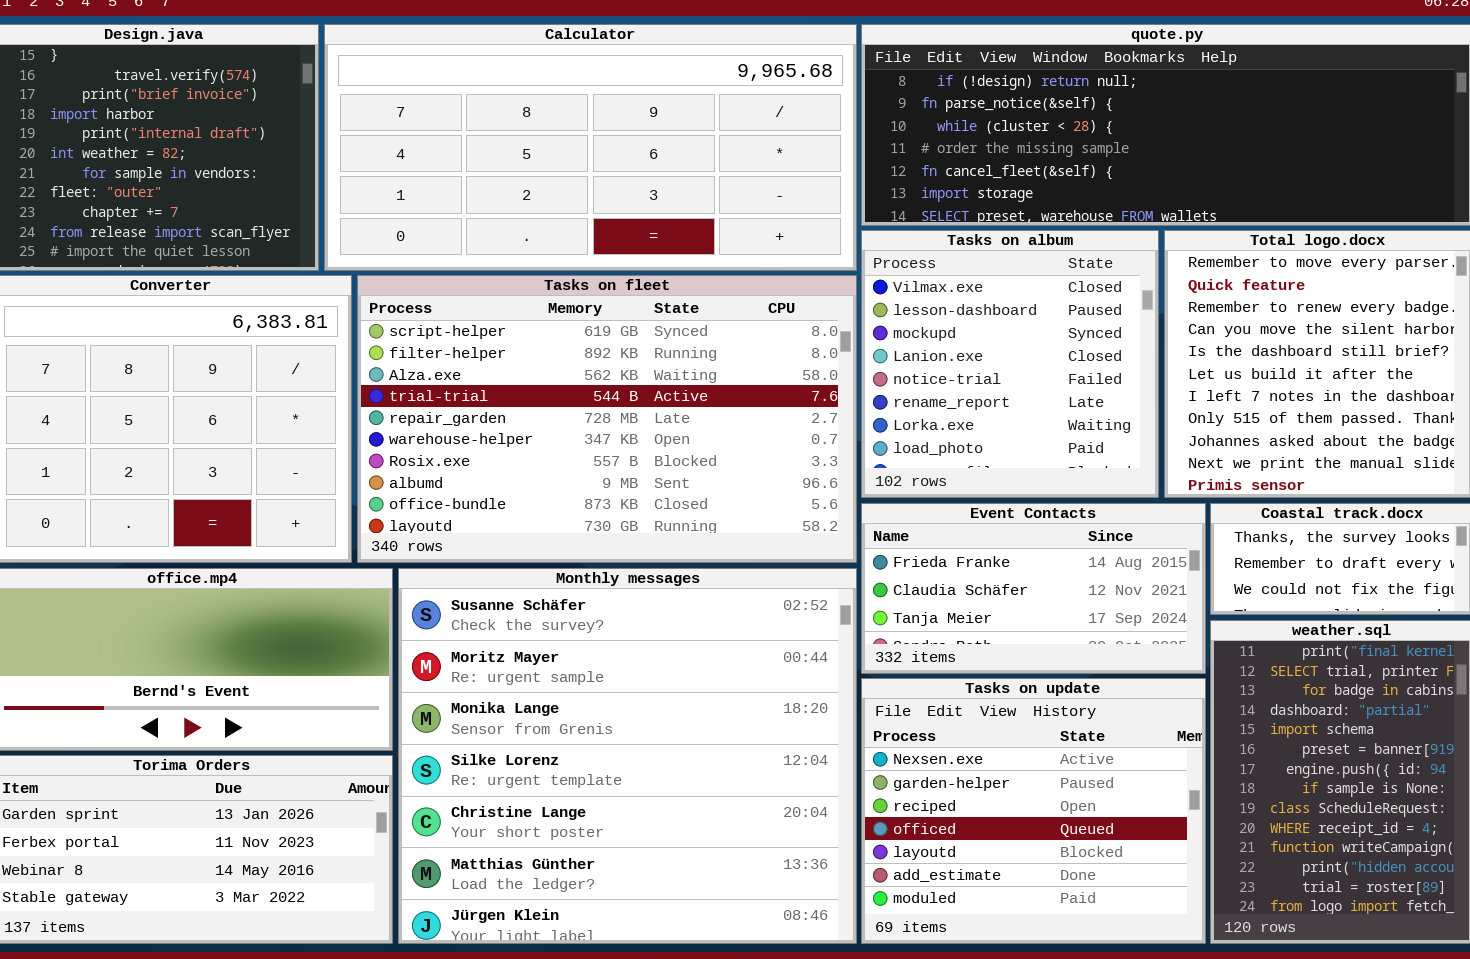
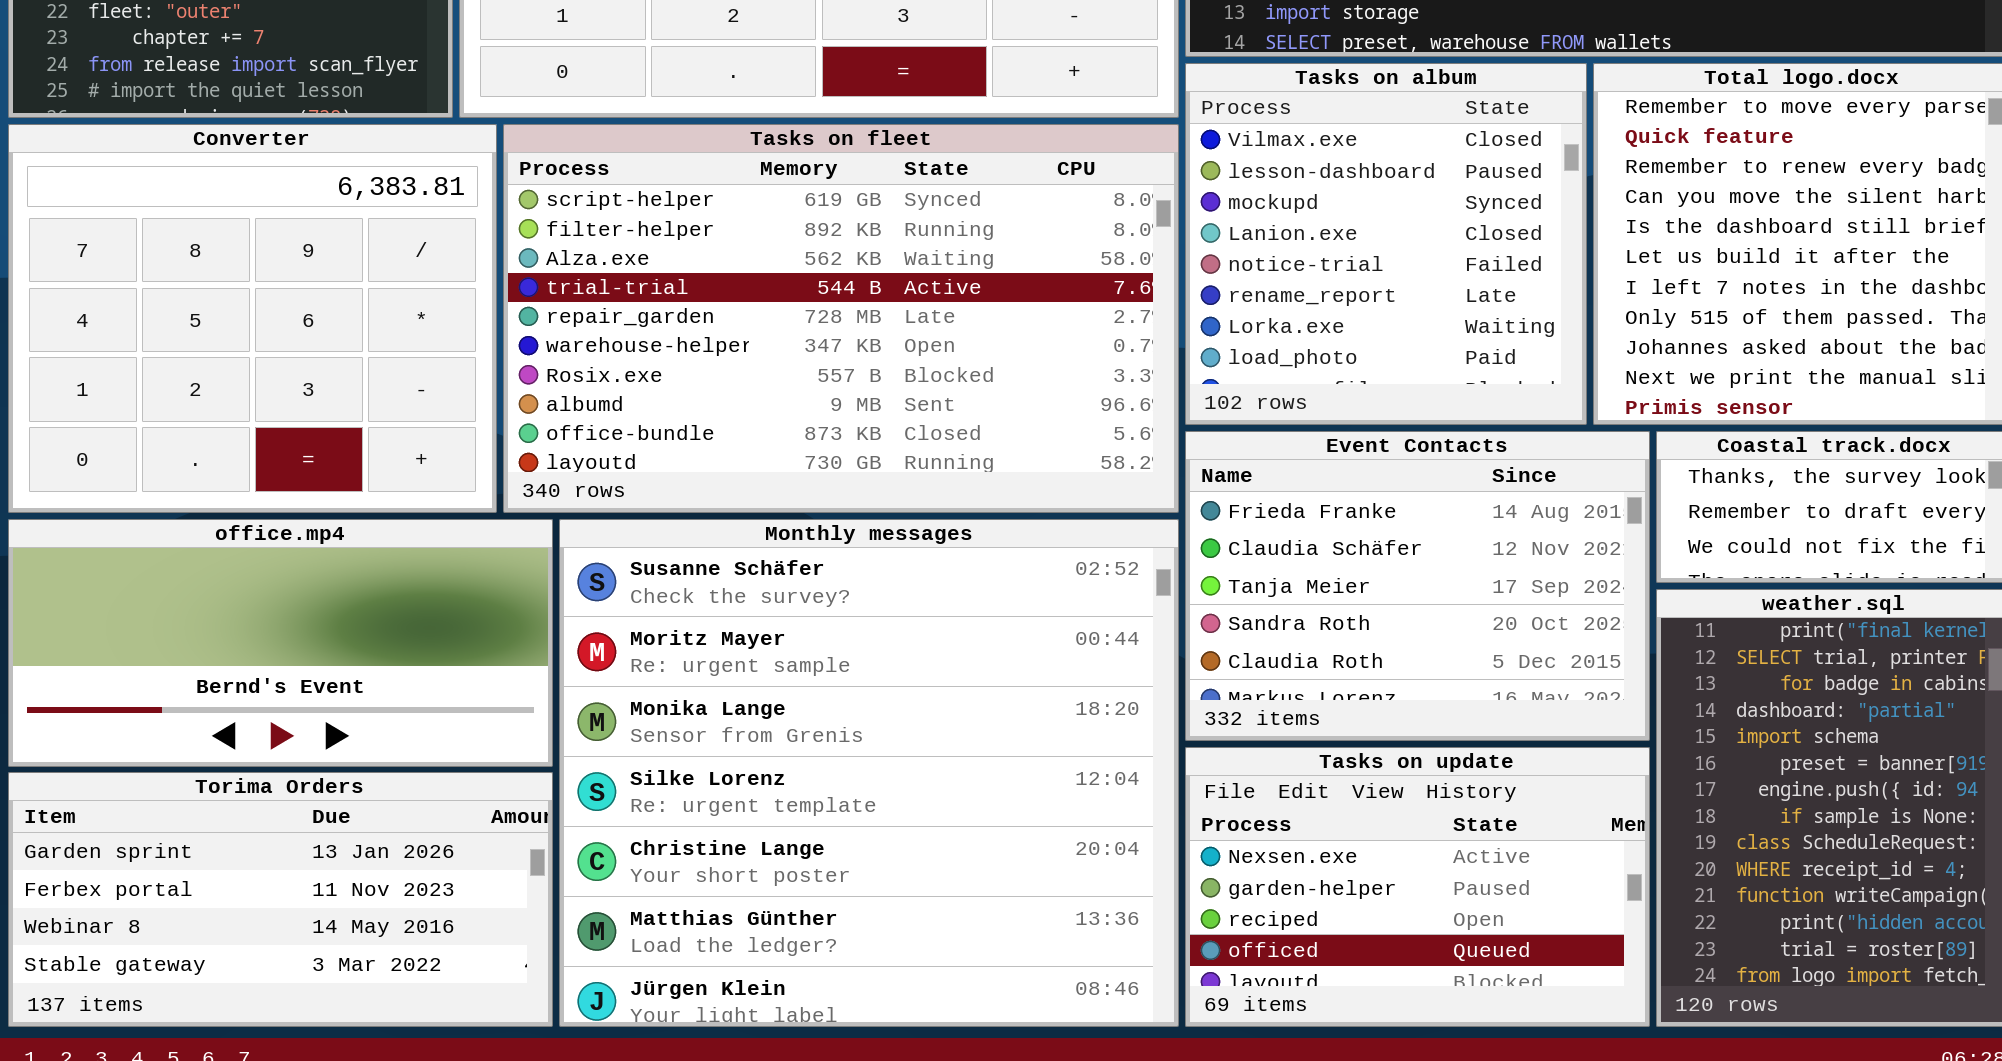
Event Contacts: [861,503,1206,674] -> [1185,431,1650,741], resized
Tasks on update: [861,678,1206,944] -> [1185,747,1650,1027], resized

